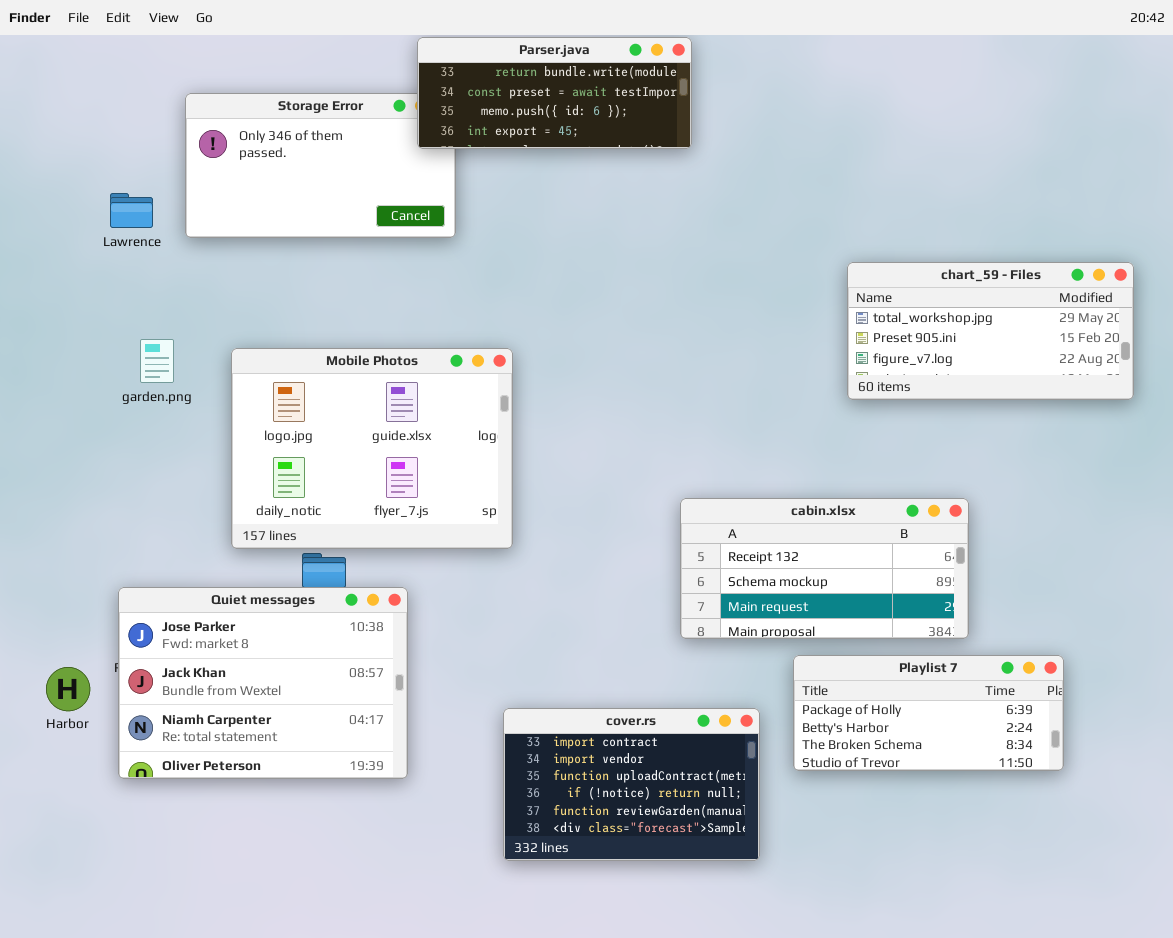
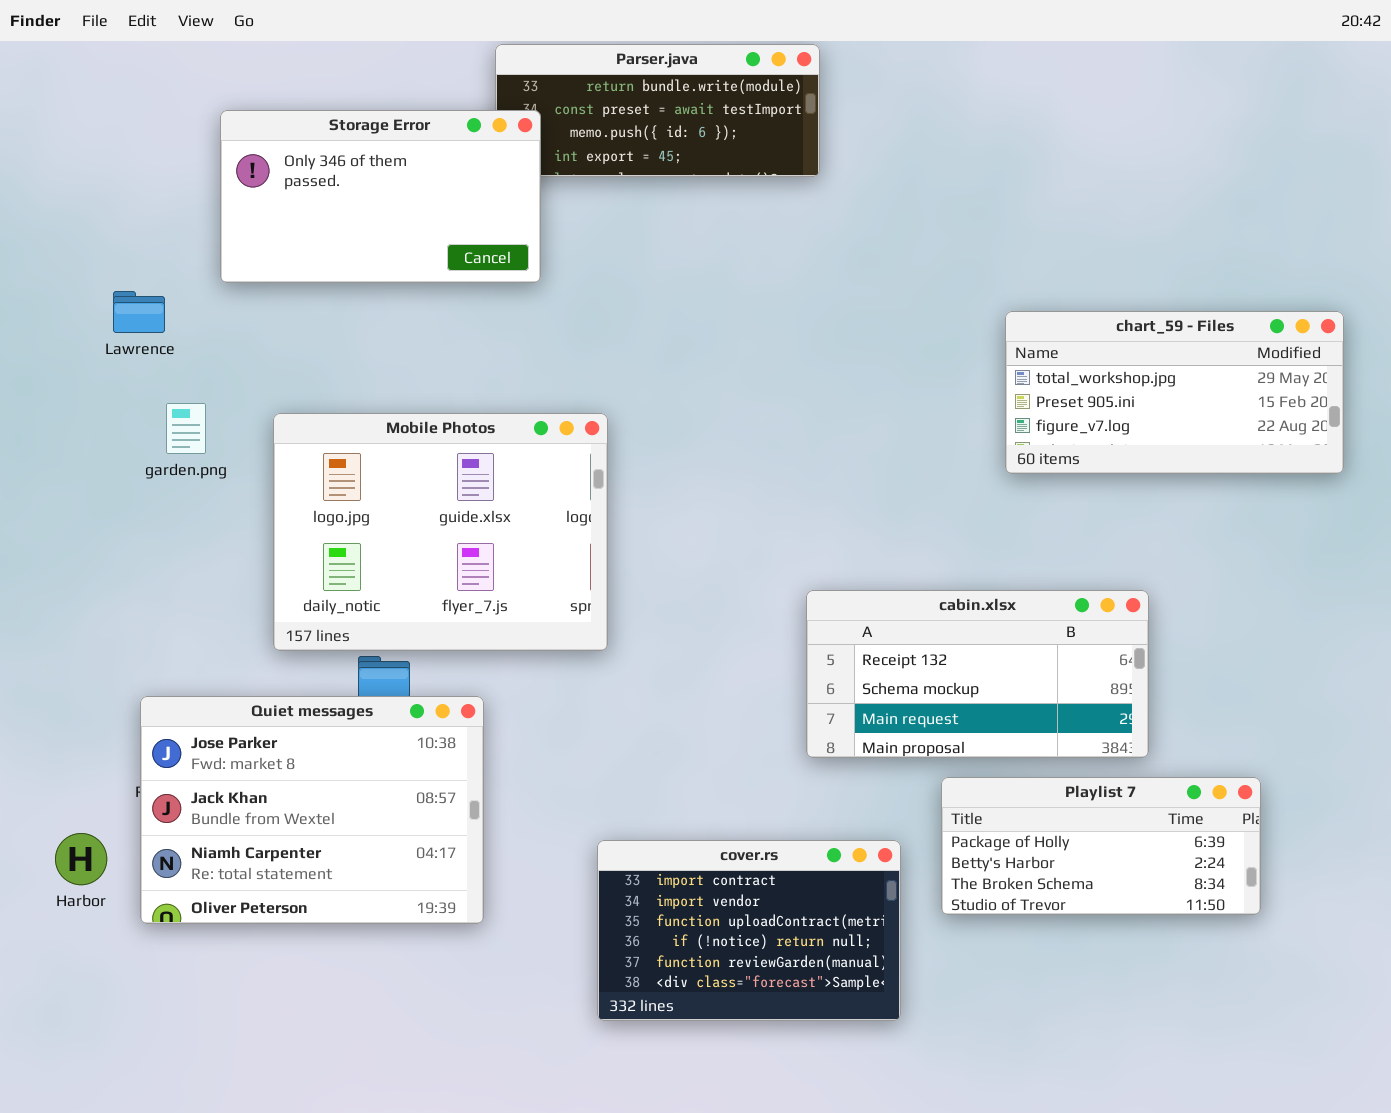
Storage Error: [185,93,456,238] -> [220,110,541,283], raised
Lawrence: [110,193,153,228] -> [113,291,165,333], moved
Harbor: [46,667,90,711] -> [55,833,107,885], moved

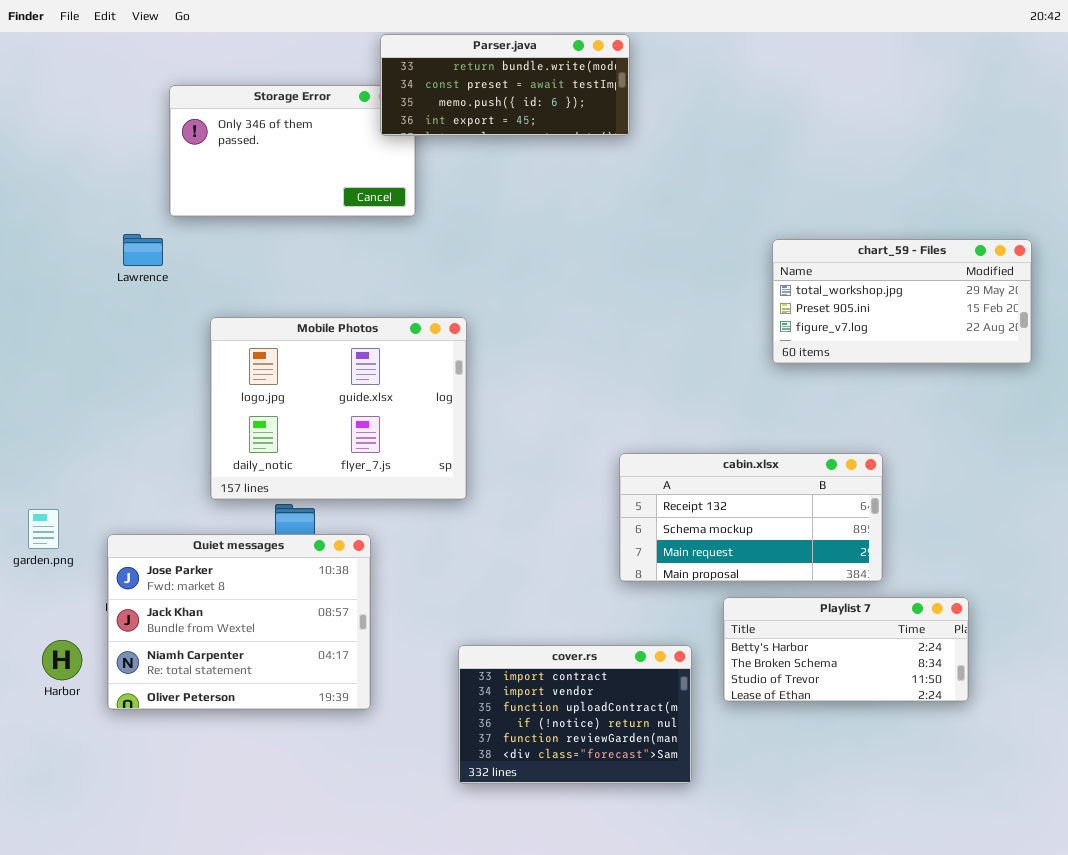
Parser.java: [495,44,820,177] -> [380,34,630,136], raised
Lawrence: [113,291,165,333] -> [123,234,163,266], moved
garden.png: [166,403,206,454] -> [28,509,59,549], moved
Playlist 7: [941,777,1261,915] -> [723,597,969,702], scrolled down 1 row

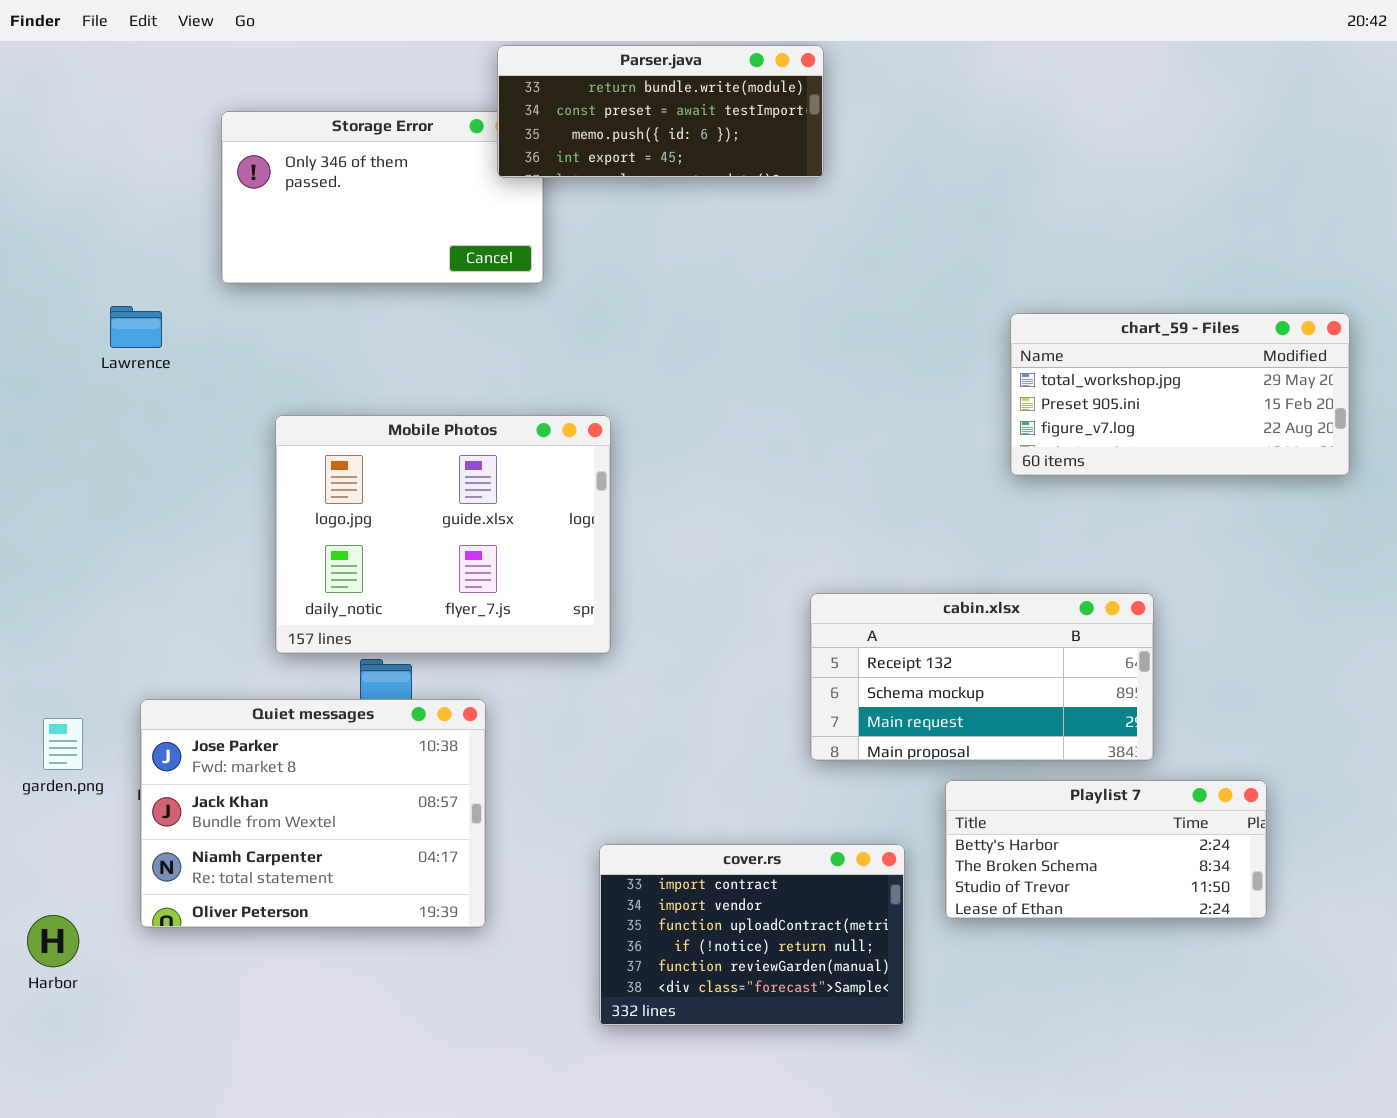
Lawrence: [123,234,163,266] -> [110,306,162,348], moved
garden.png: [28,509,59,549] -> [43,718,83,770], moved
Harbor: [42,640,82,680] -> [27,915,79,967], moved

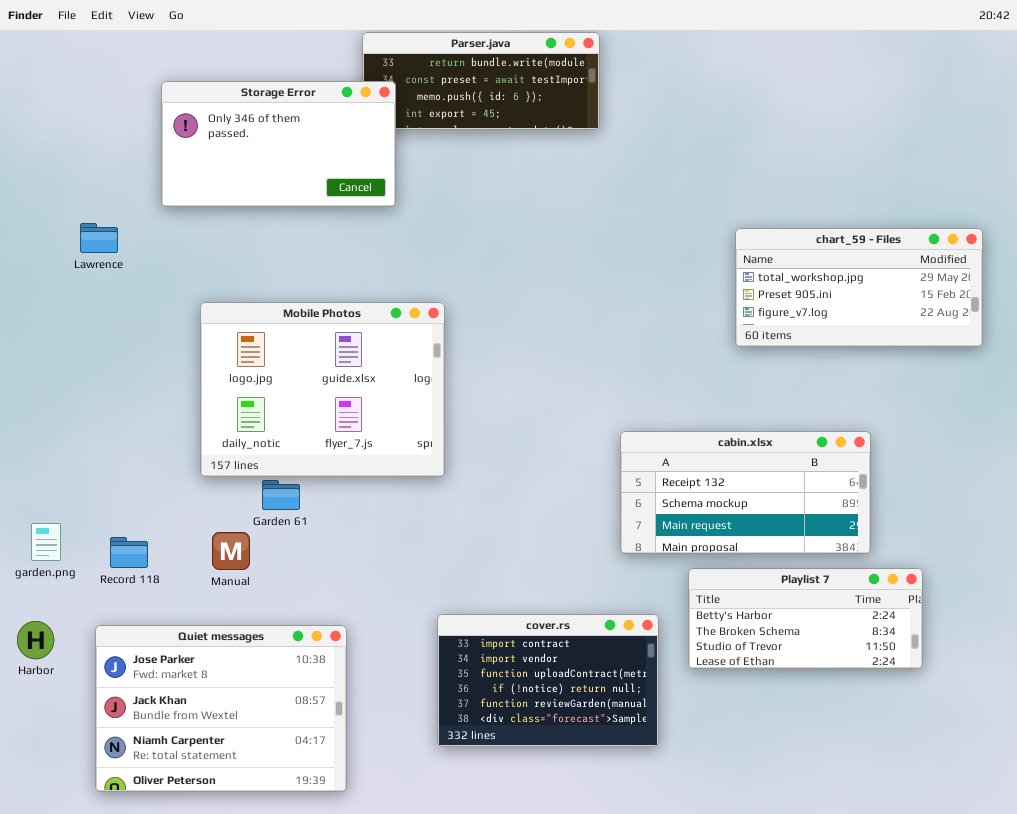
Storage Error: [221,111,544,284] -> [161,81,396,207], raised
cabin.xlsx: [810,593,1154,761] -> [620,431,871,554], moved
Quiet messages: [140,699,486,928] -> [95,625,347,792], moved
Harbor: [27,915,79,967] -> [17,621,54,659], moved

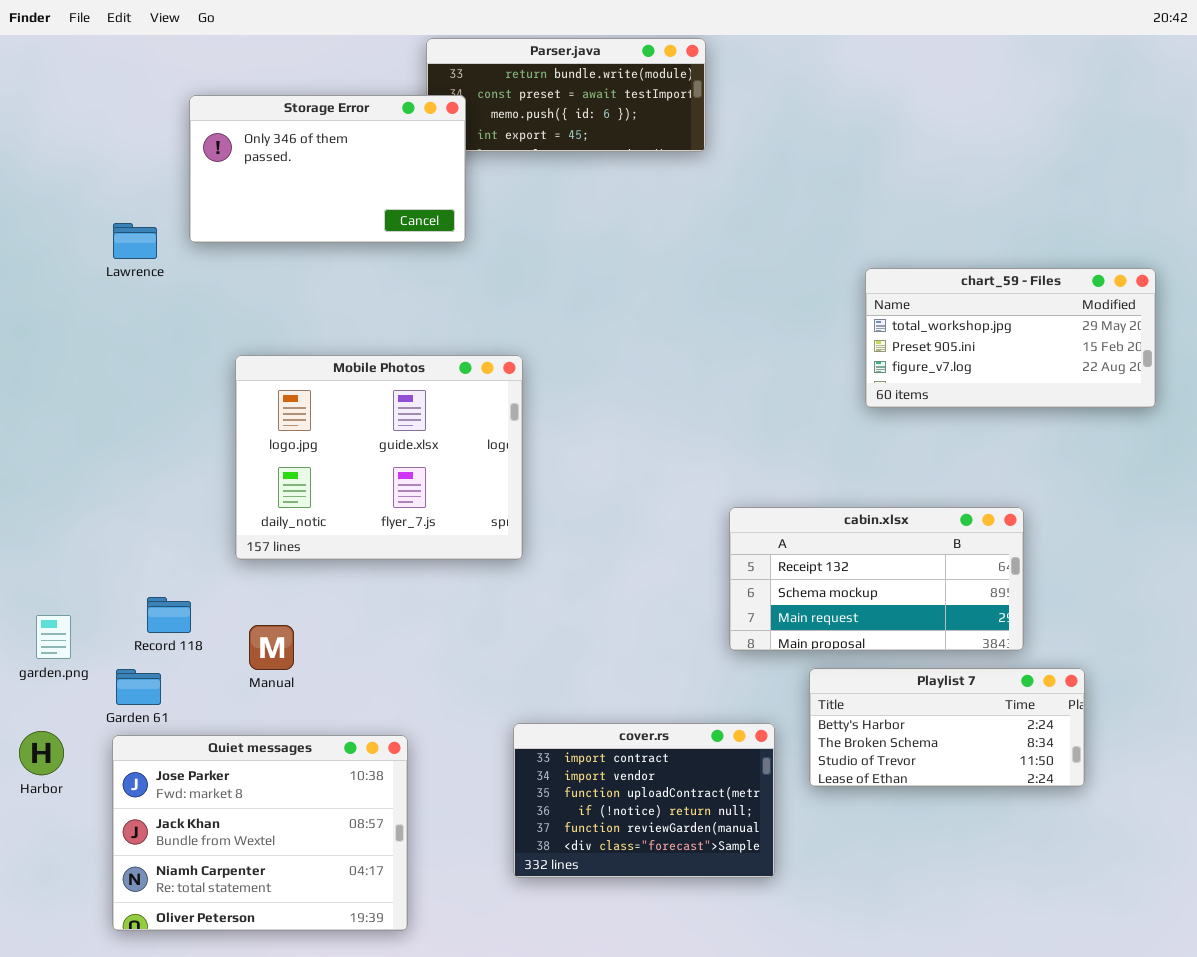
Lawrence: [80,223,118,253] -> [113,223,157,259], moved
Garden 61: [262,480,300,510] -> [116,669,161,705], moved
Record 118: [110,537,148,568] -> [147,597,191,633], moved

